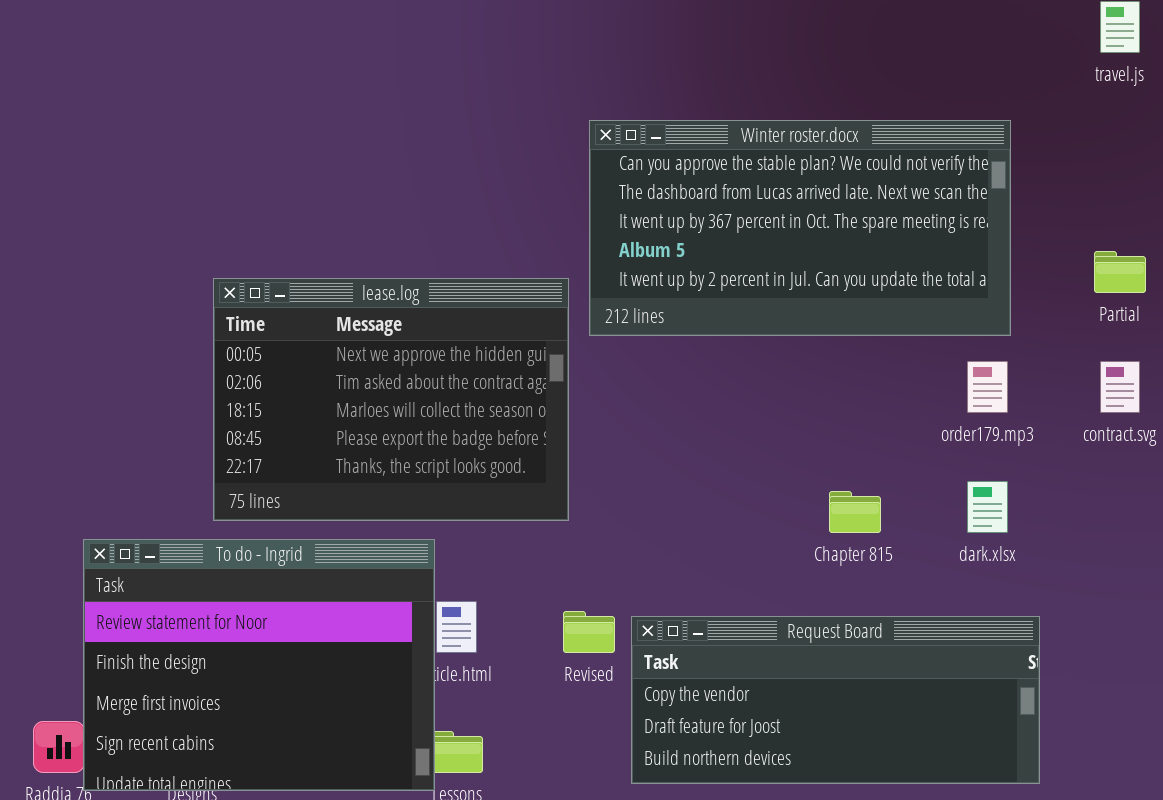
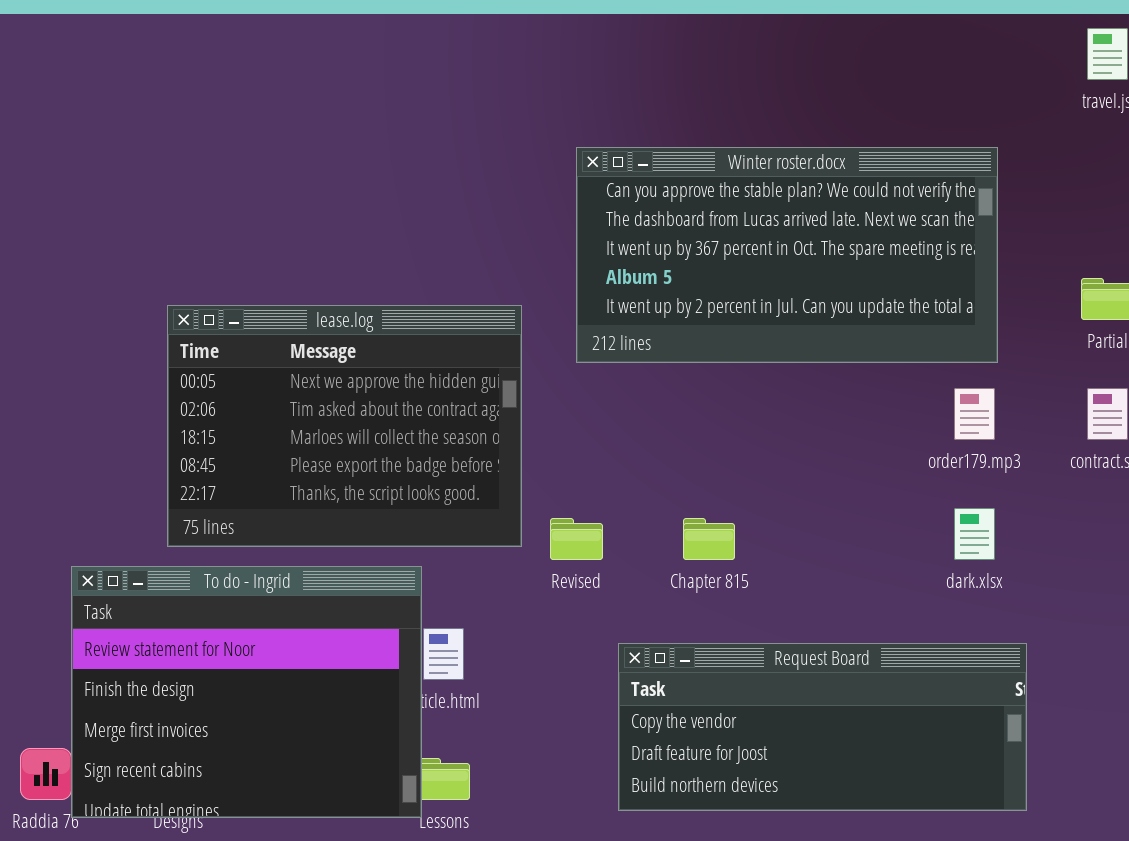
lease.log: [213,278,569,521] -> [167,305,522,547], moved
Chapter 815: [829,491,881,533] -> [683,518,735,560], moved
Revised: [563,611,615,653] -> [550,518,603,560], moved

